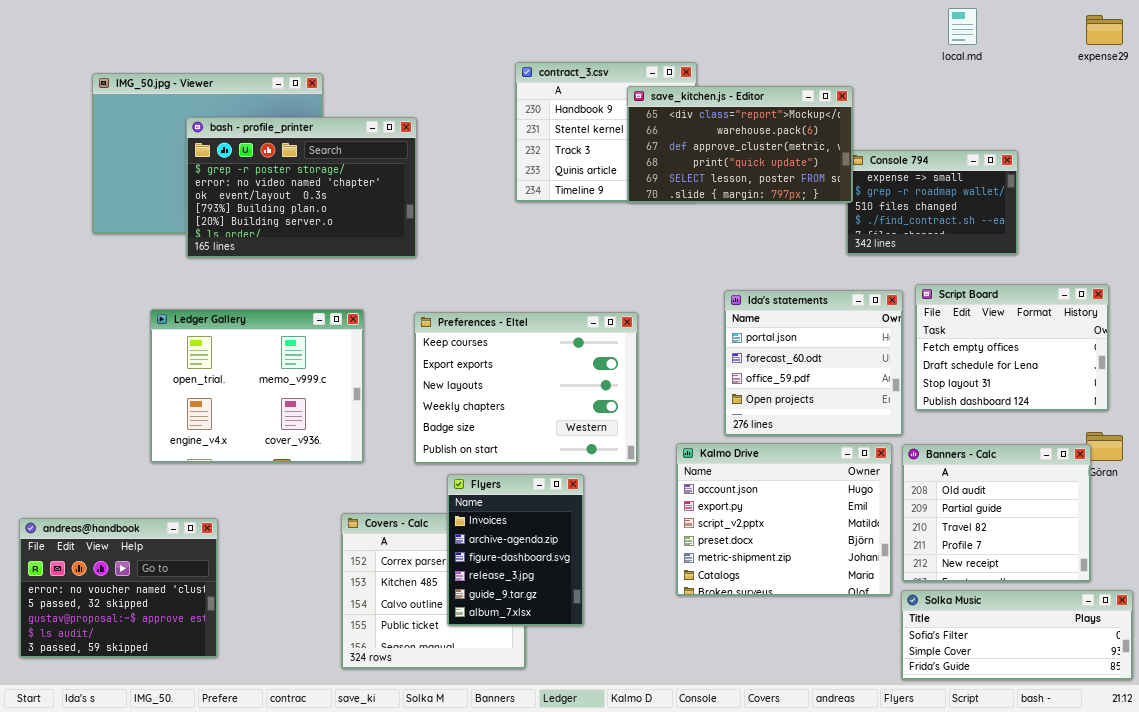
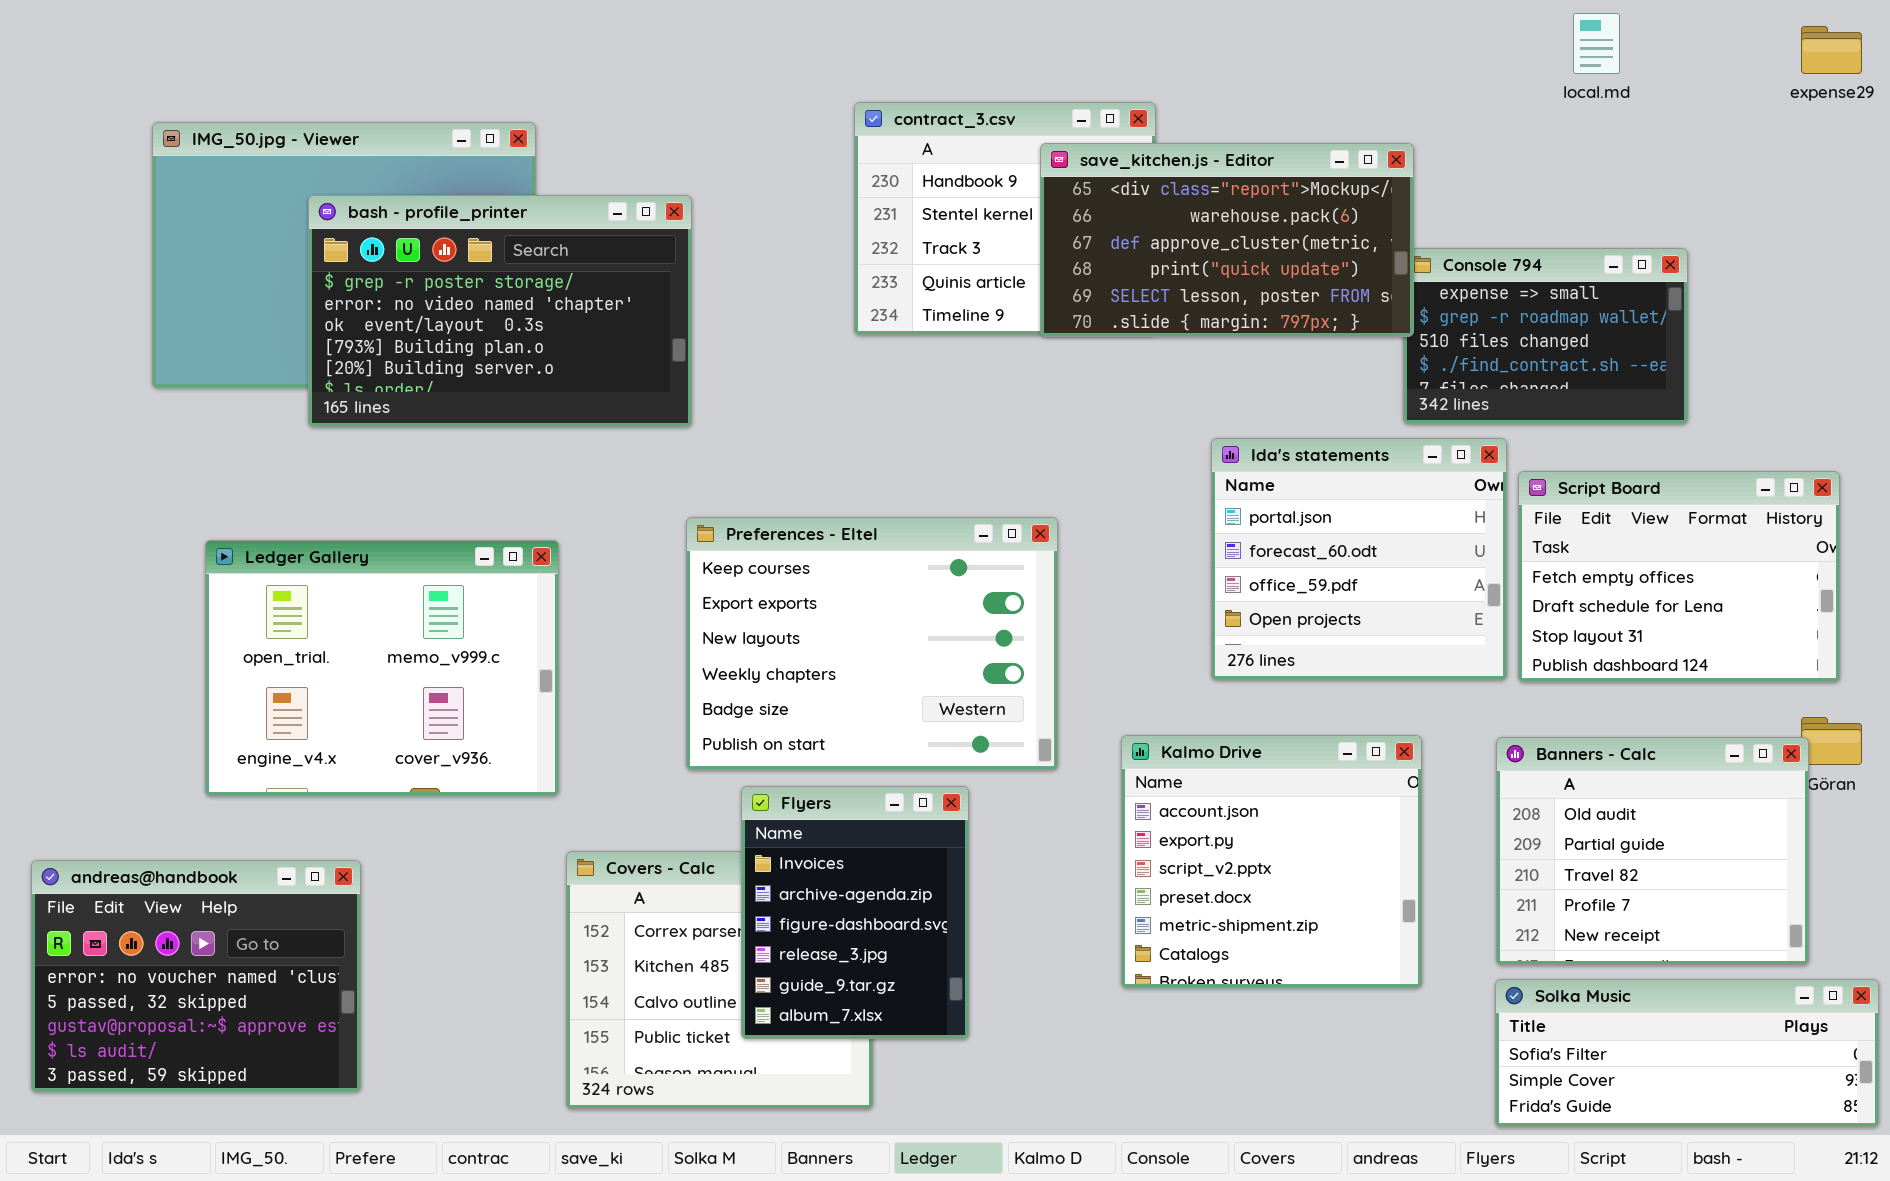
Ida's statements: [724,290,903,436] -> [1211,438,1507,680], moved
Ledger Gallery: [150,309,364,463] -> [205,540,559,796], moved
Kalmo Drive: [676,443,892,596] -> [1121,735,1422,988], resized

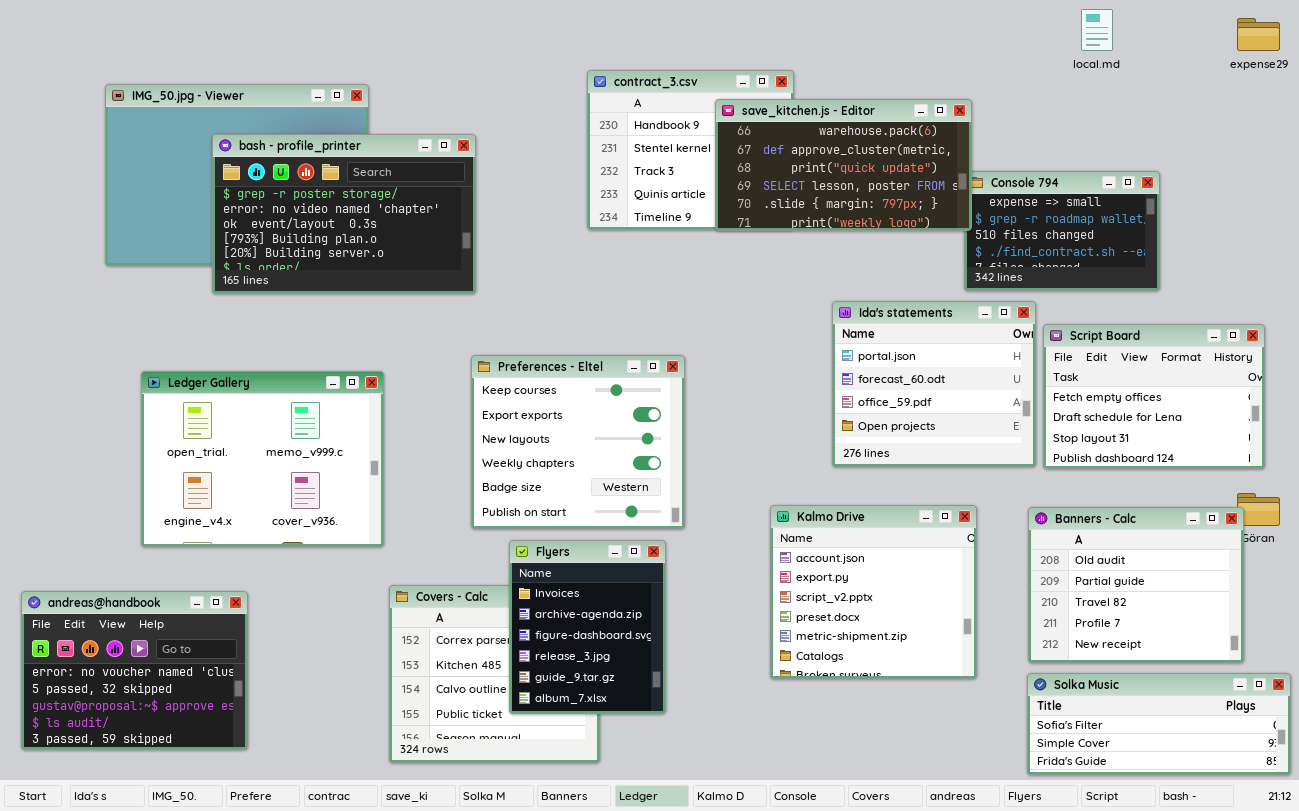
save_kitchen.js - Editor: [1040,143,1414,337] -> [715,99,972,231], scrolled down 1 row
Preferences - Eltel: [686,517,1058,770] -> [471,355,685,529], resized

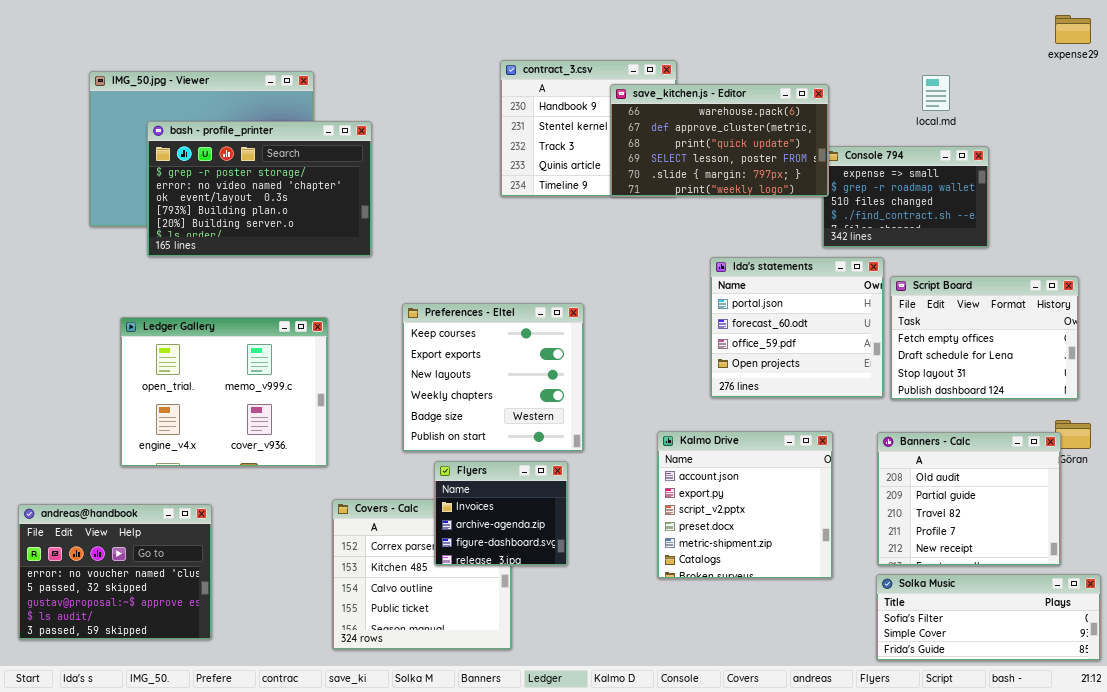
local.md: [1081,9,1113,51] -> [922,75,950,111], moved
bash - profile_printer: [212,134,476,294] -> [147,121,372,257], moved
Flyers: [509,540,666,714] -> [434,461,568,566], resized

